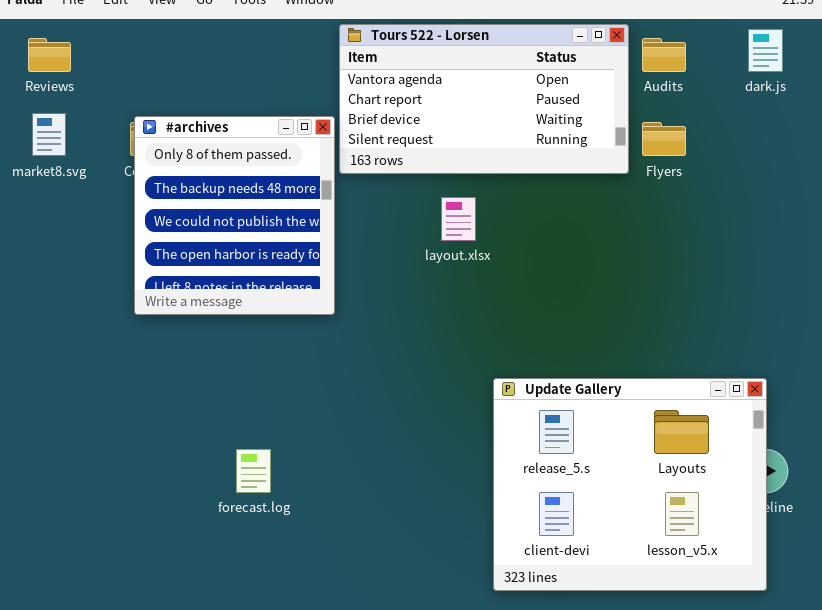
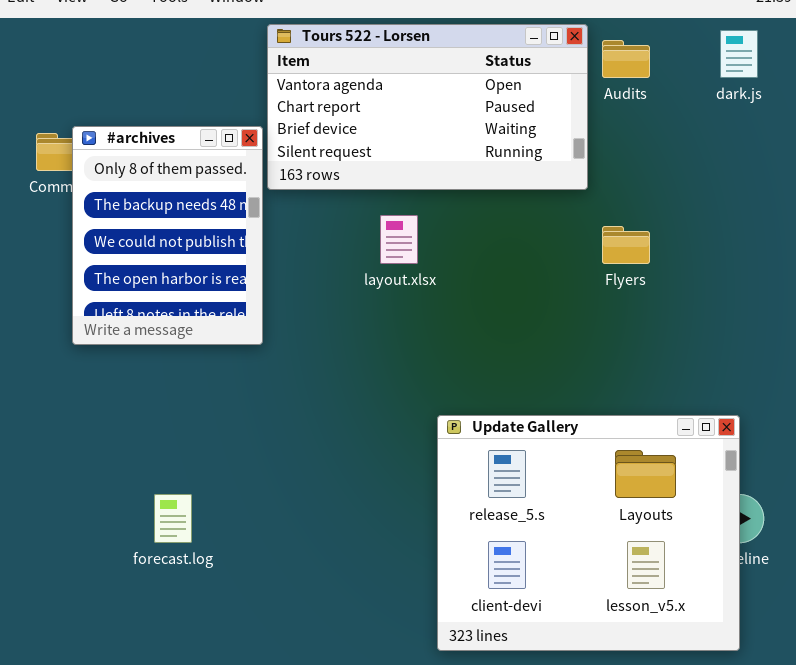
#archives: [134,116,335,315] -> [72,126,263,345], resized
Flyers: [642,122,686,156] -> [602,226,650,264], moved

